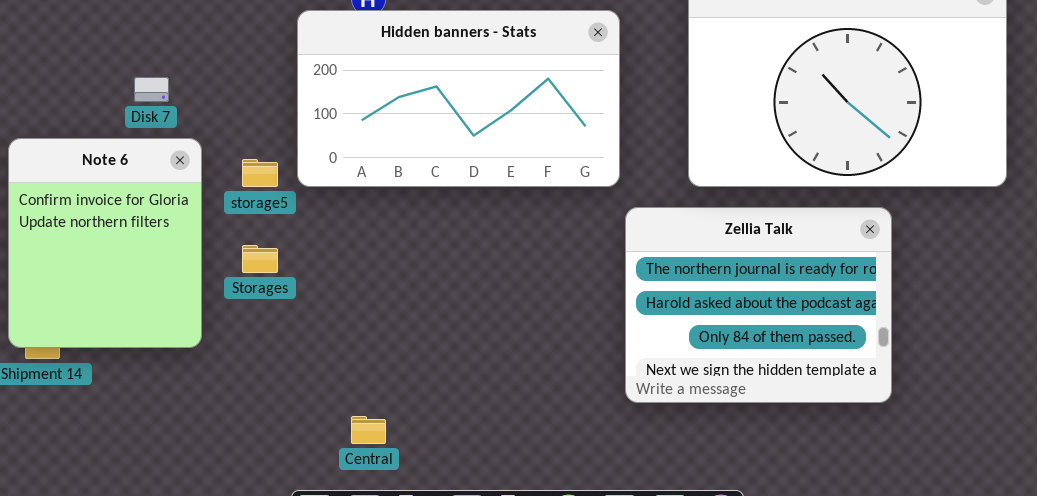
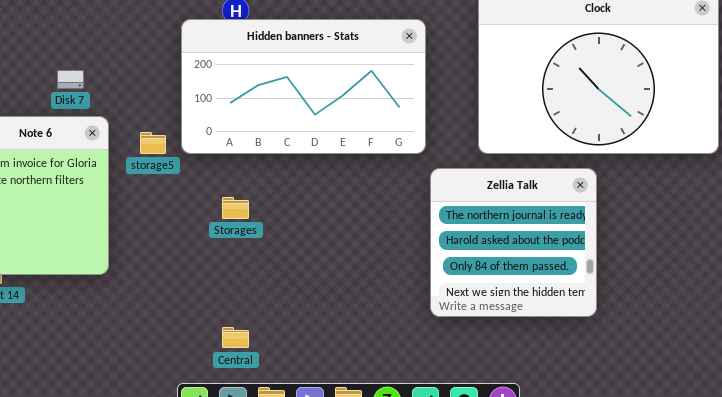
Zellia Talk: [625,207,892,403] -> [430,168,597,317], resized
Storages: [242,245,278,273] -> [222,197,249,219], moved

